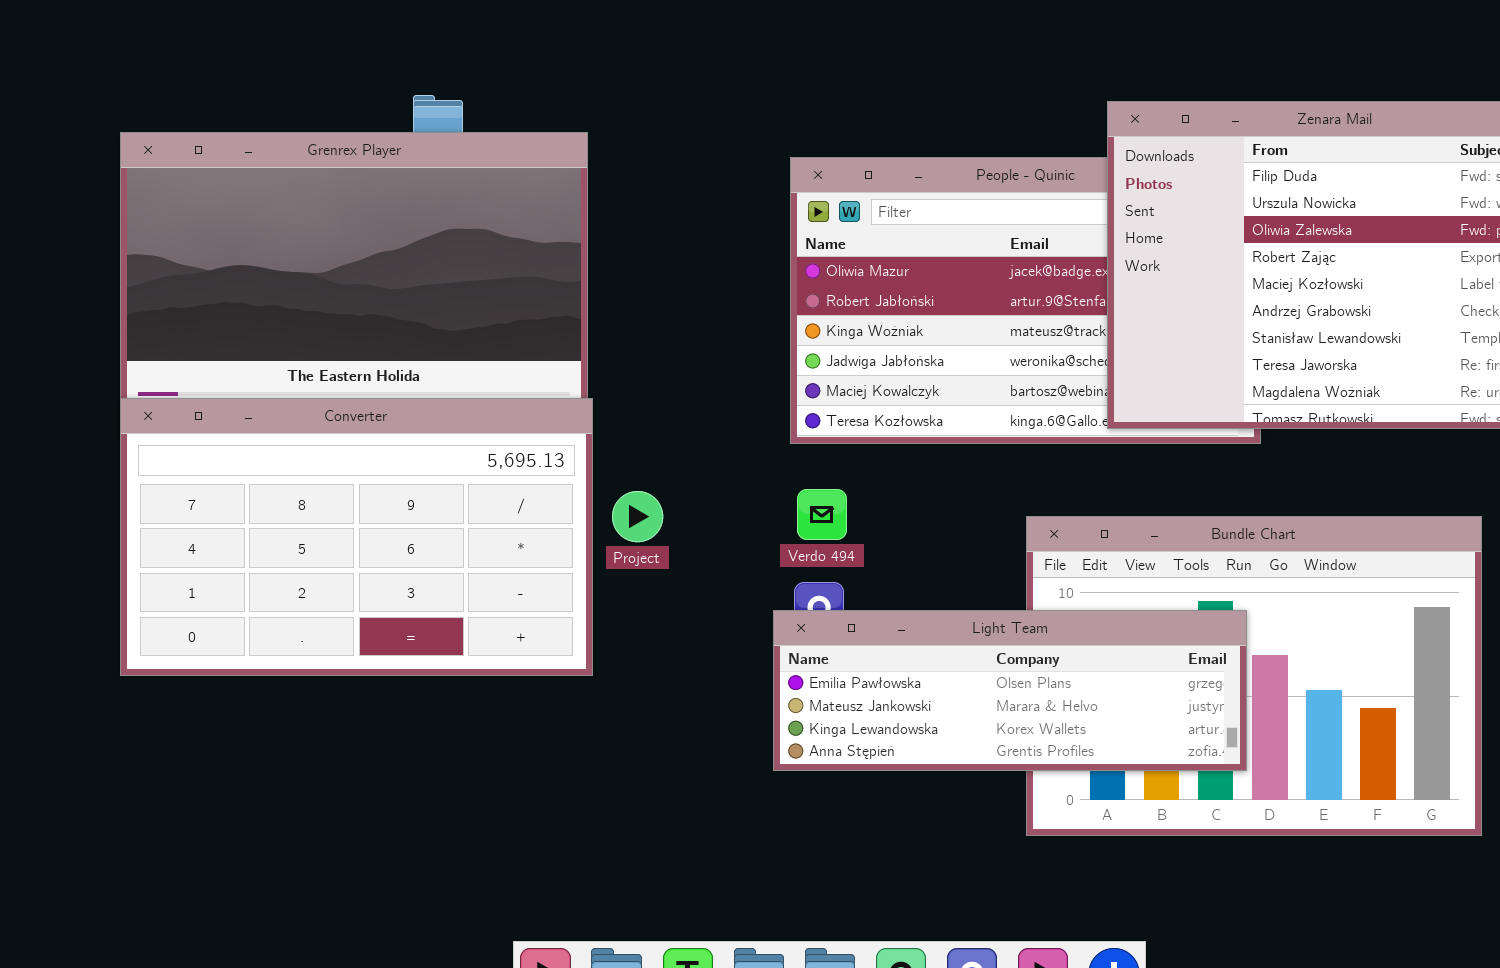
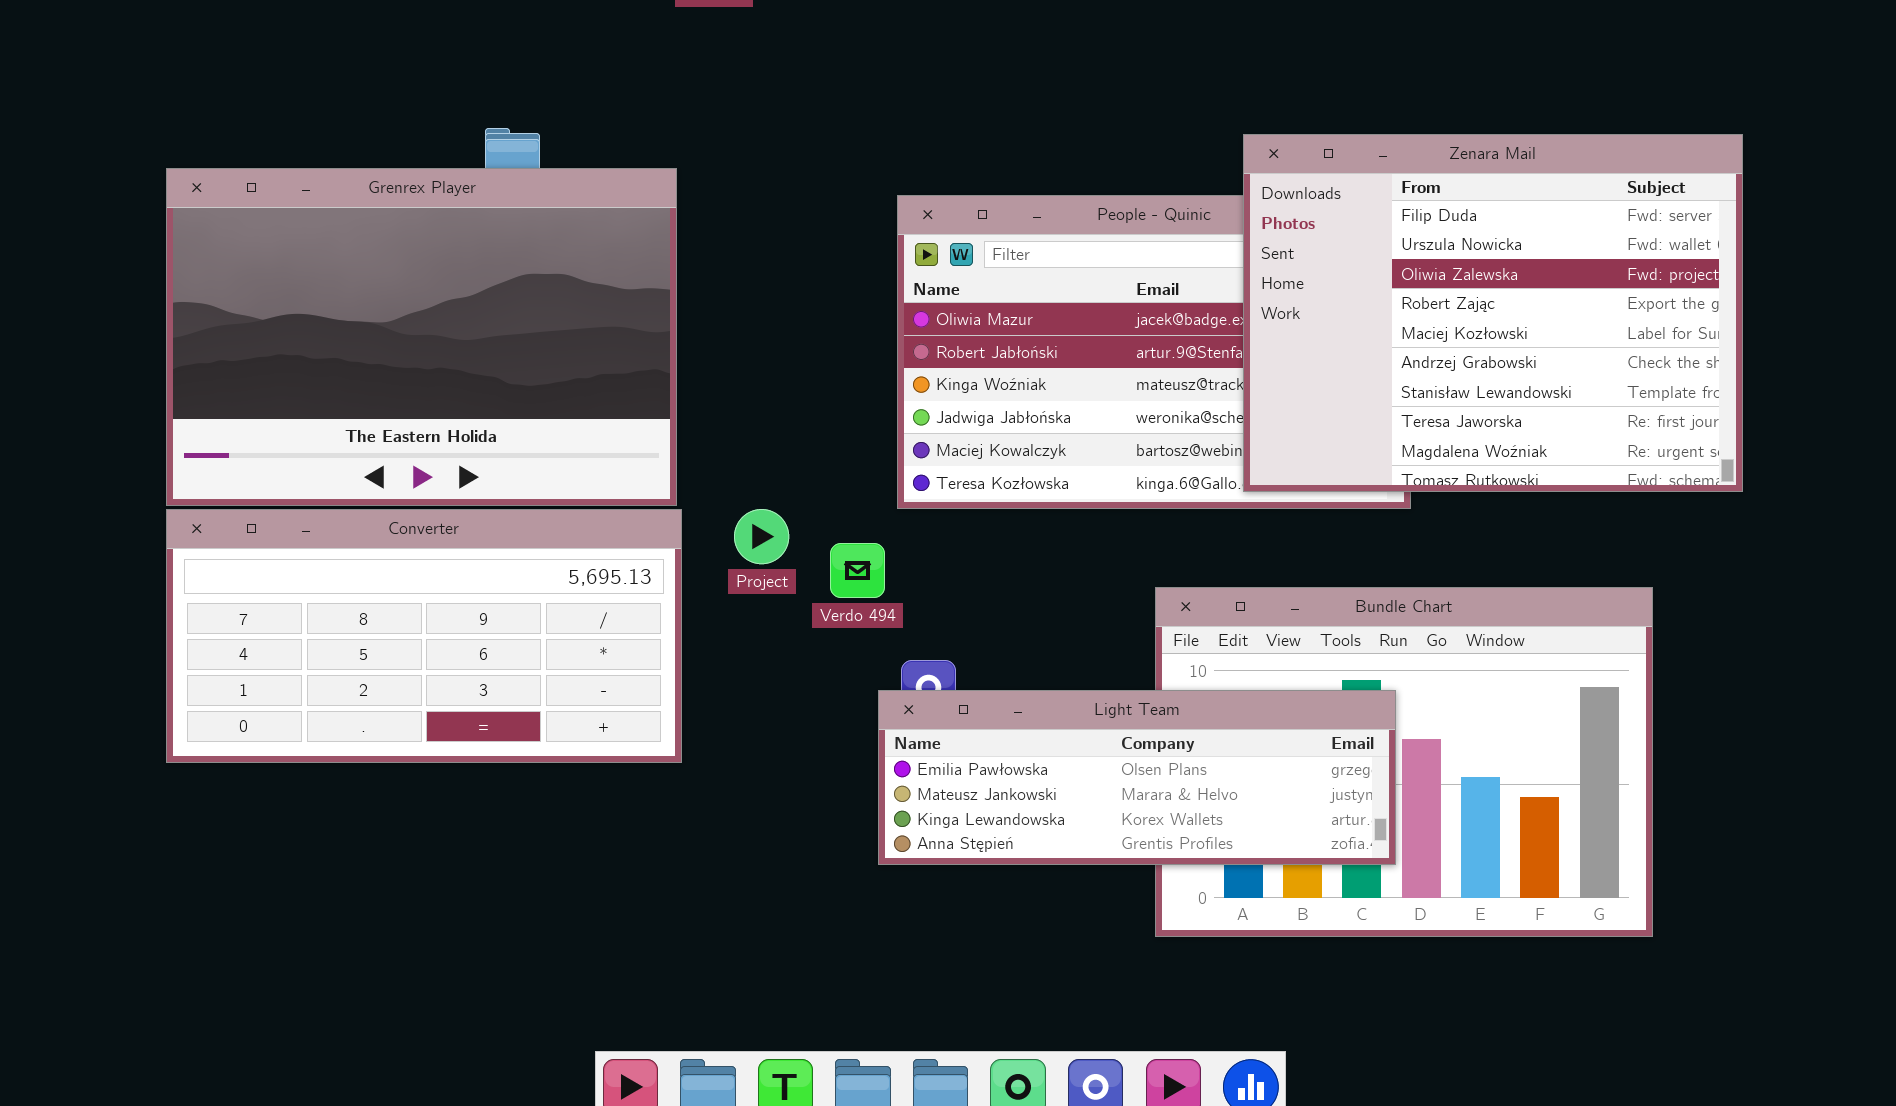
Converter: [120,398,593,676] -> [166,509,682,763], resized
Verdo 494: [797,489,847,540] -> [830,543,885,598], moved
Project: [612,491,663,542] -> [734,509,789,564], moved

